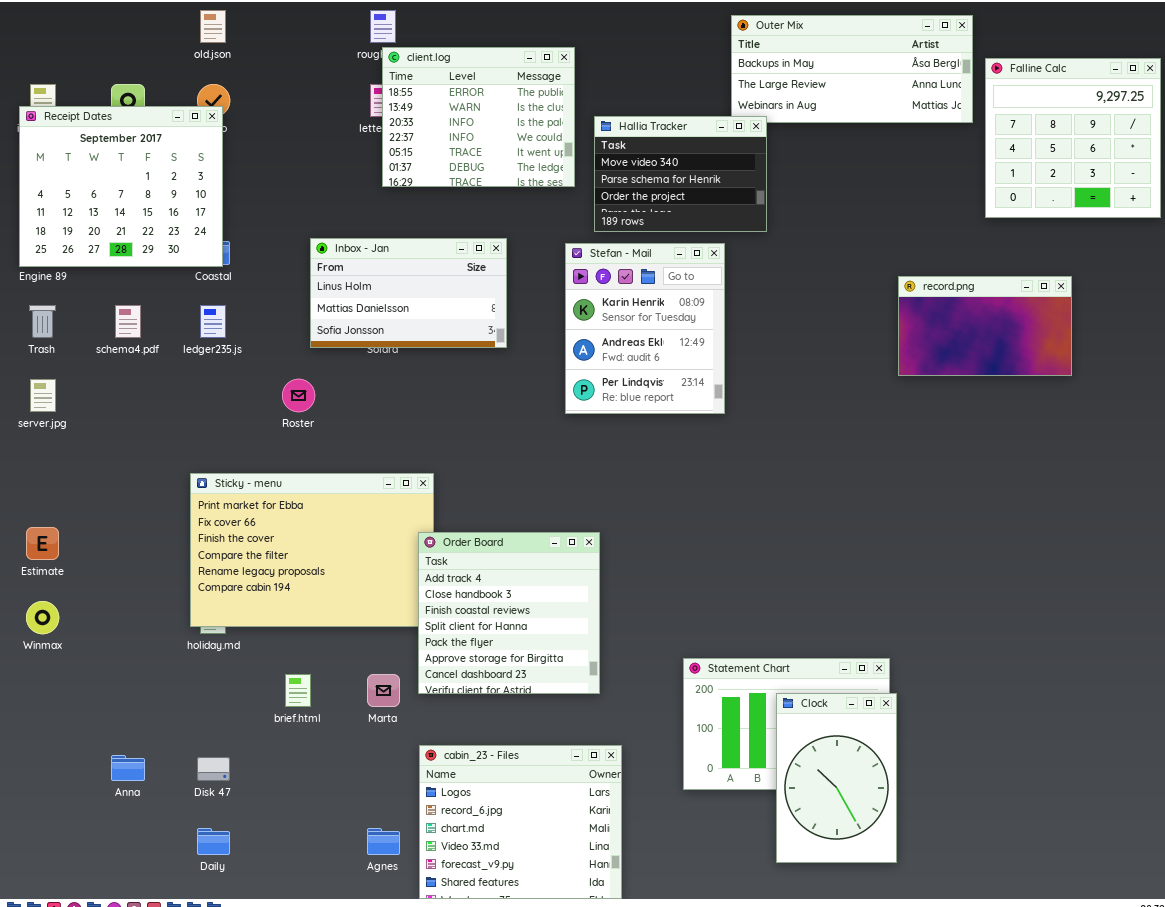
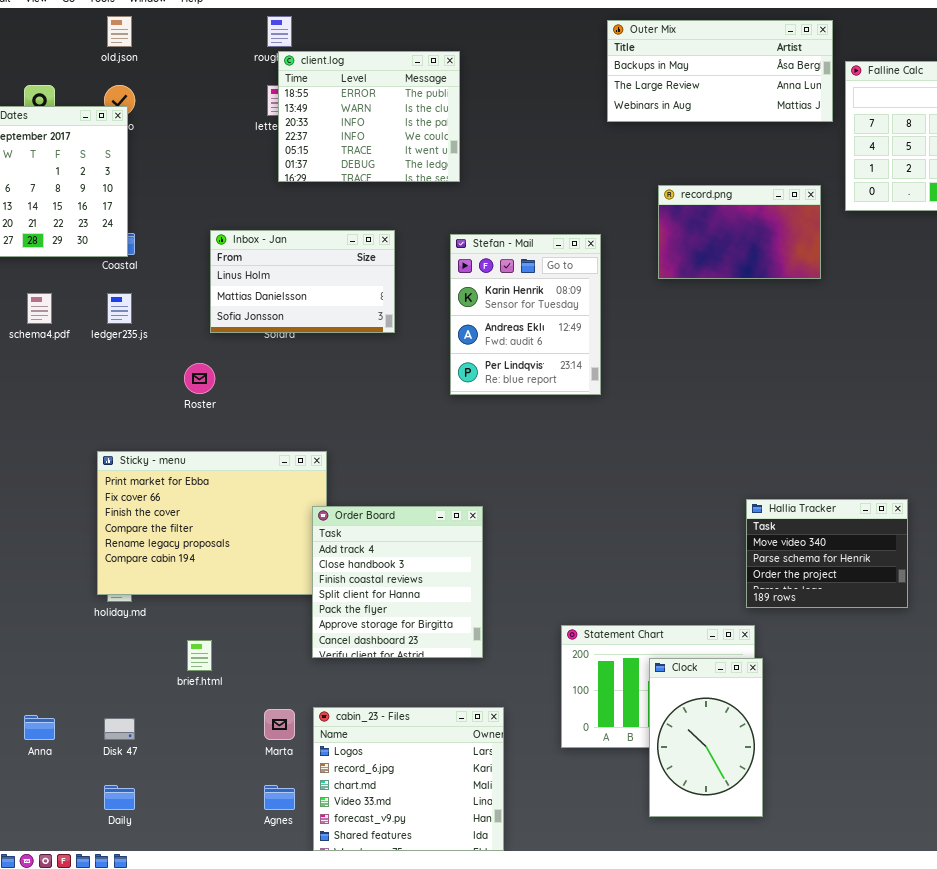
Hallia Tracker: [594,116,767,232] -> [746,499,908,608], moved
record.png: [898,276,1072,376] -> [658,185,821,279], moved
Marta: [367,674,400,707] -> [264,709,295,740], moved

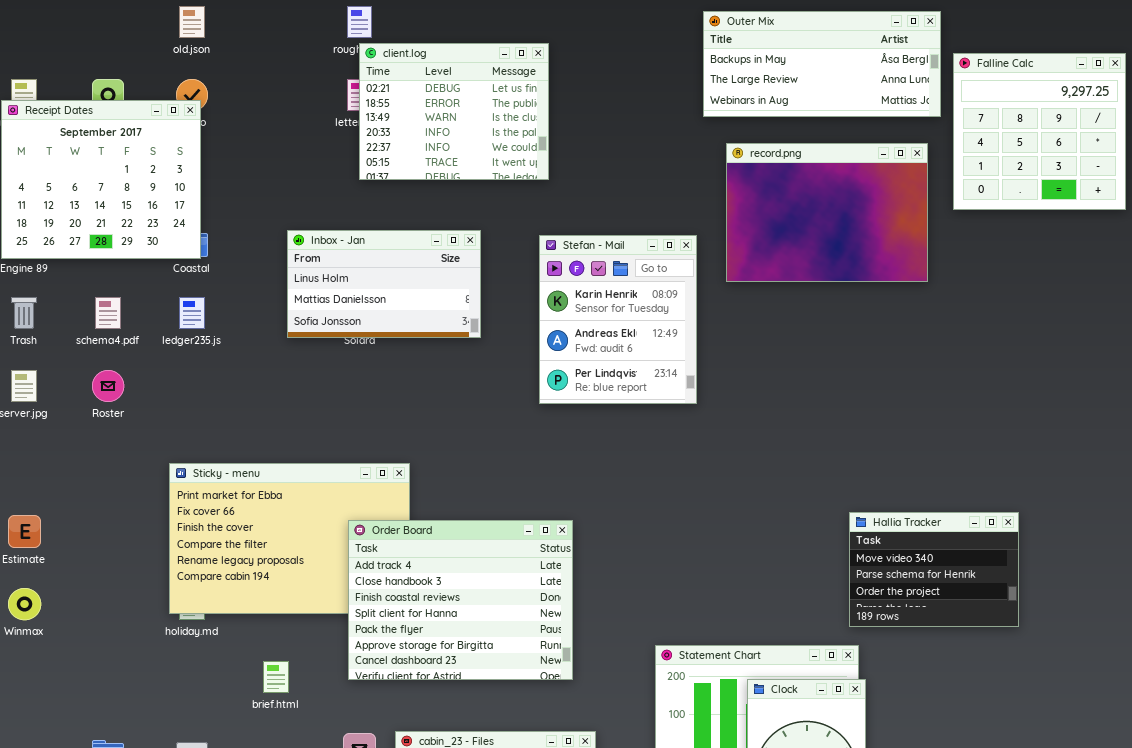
client.log: [278,51,460,182] -> [359,43,549,180], scrolled up 1 row
record.png: [658,185,821,279] -> [726,143,928,282], resized
Roster: [184,363,215,394] -> [92,370,124,402], moved
Order Board: [312,506,483,658] -> [348,520,573,680], resized

